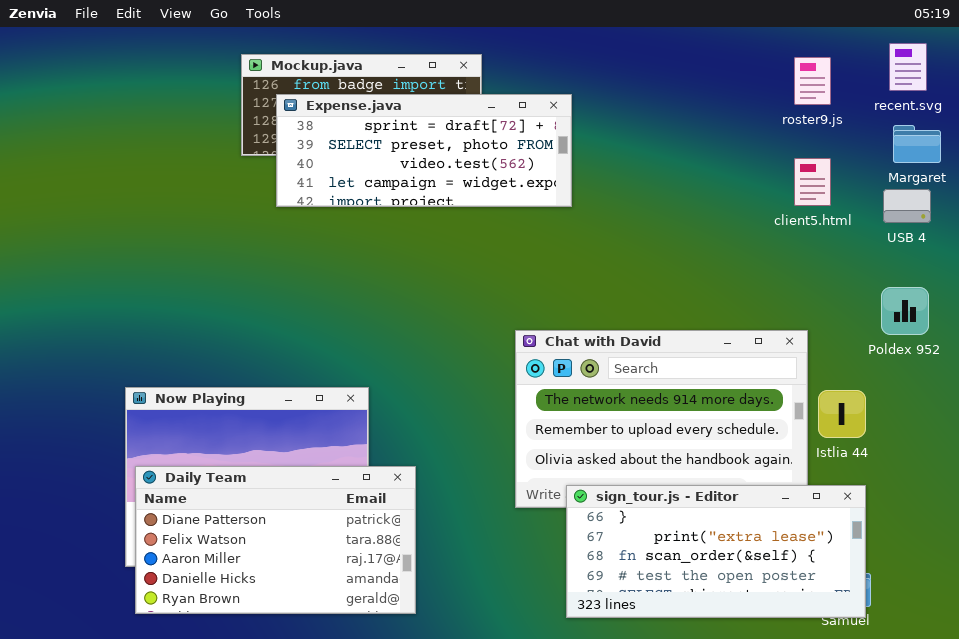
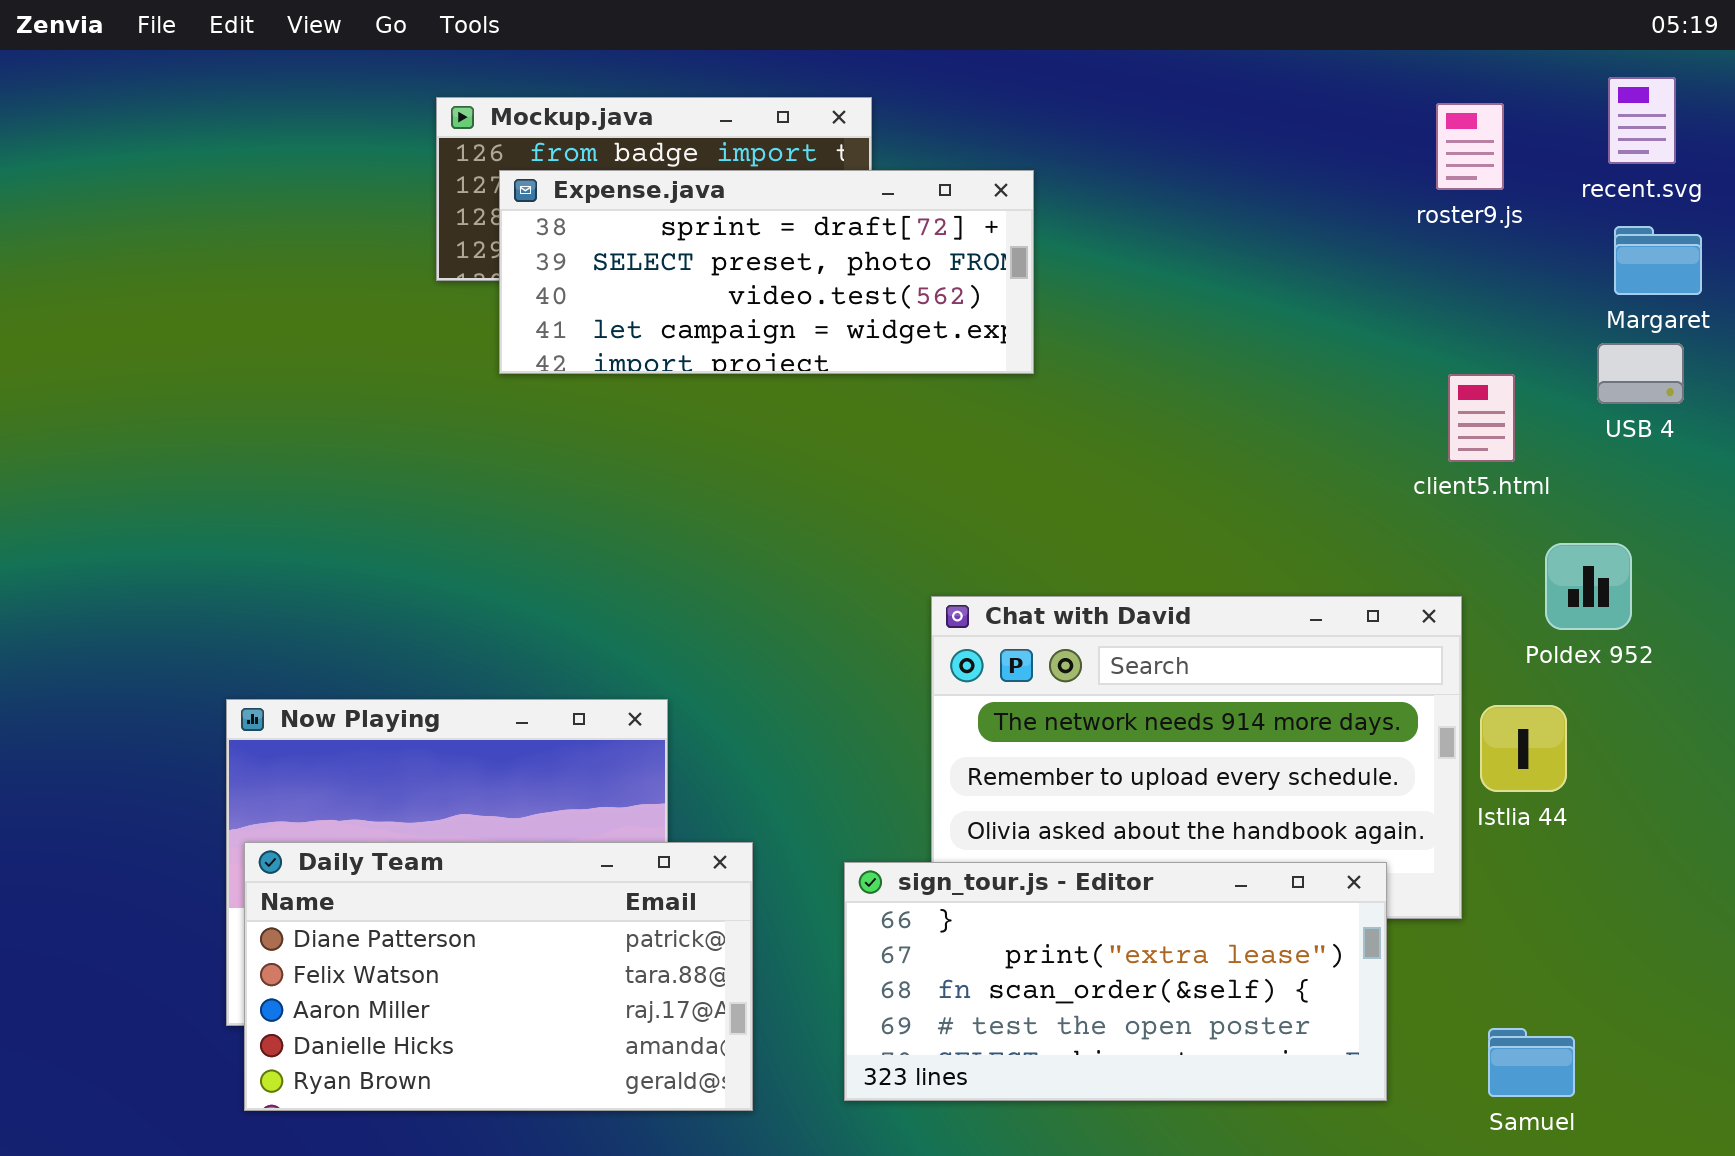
client5.html: [794,158,831,206] -> [1448,374,1515,462], moved
Poldex 952: [881,287,929,335] -> [1545,543,1632,630], moved
sign_tour.js - Editor: [566,485,866,618] -> [844,862,1387,1101], moved

